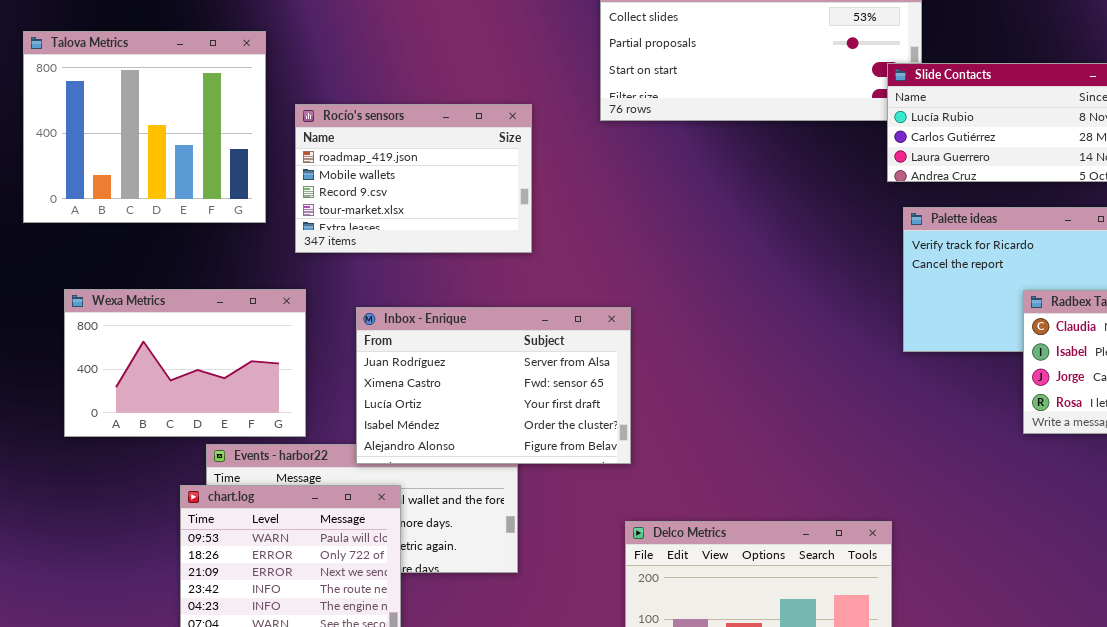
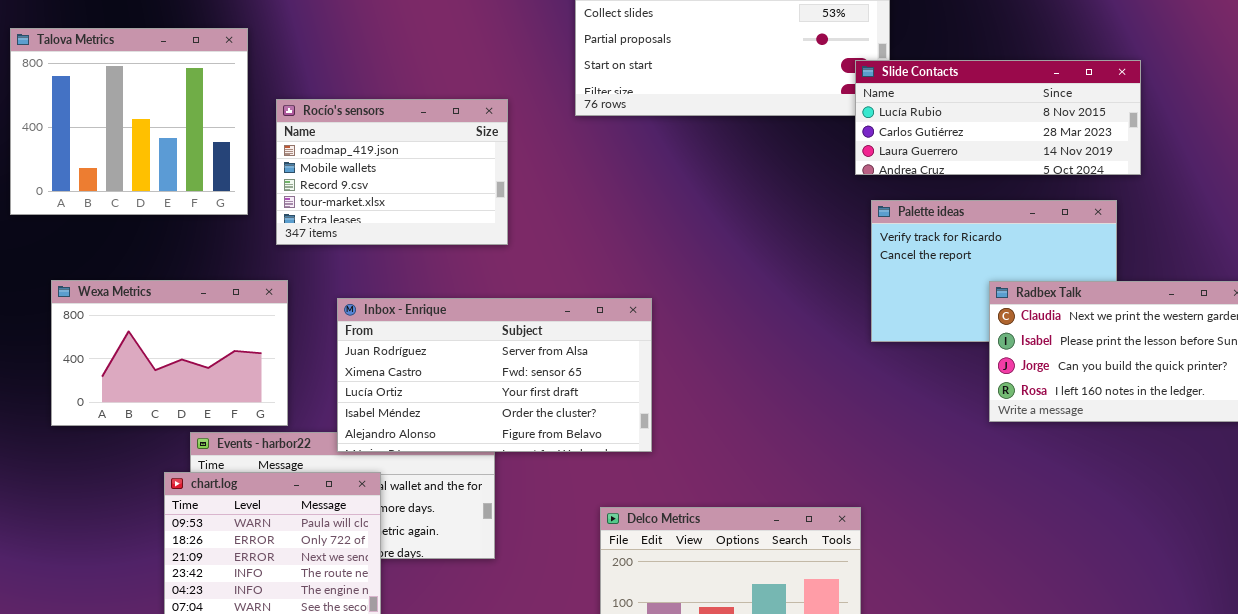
Inbox - Enrique: [356,307,631,464] -> [337,298,652,452], resized

